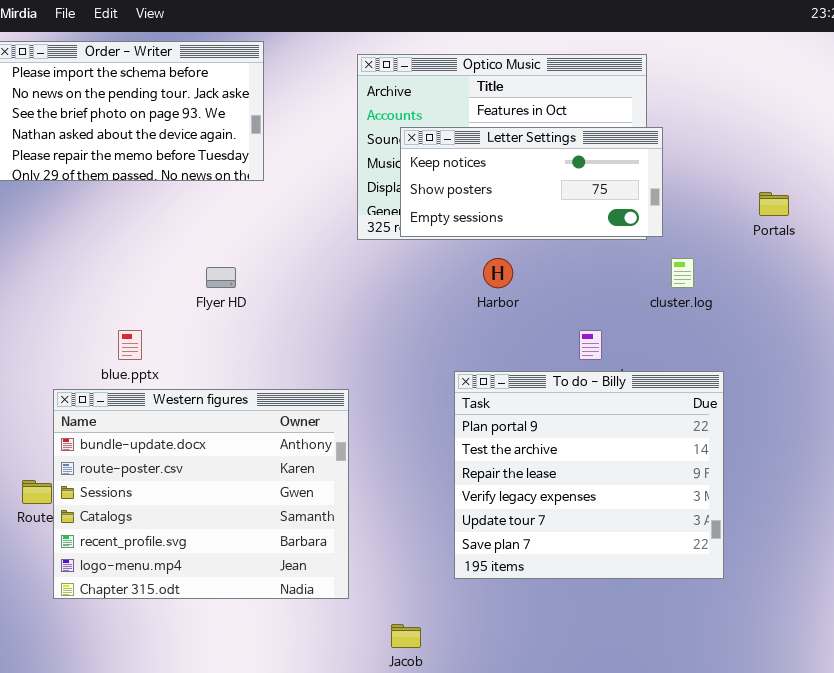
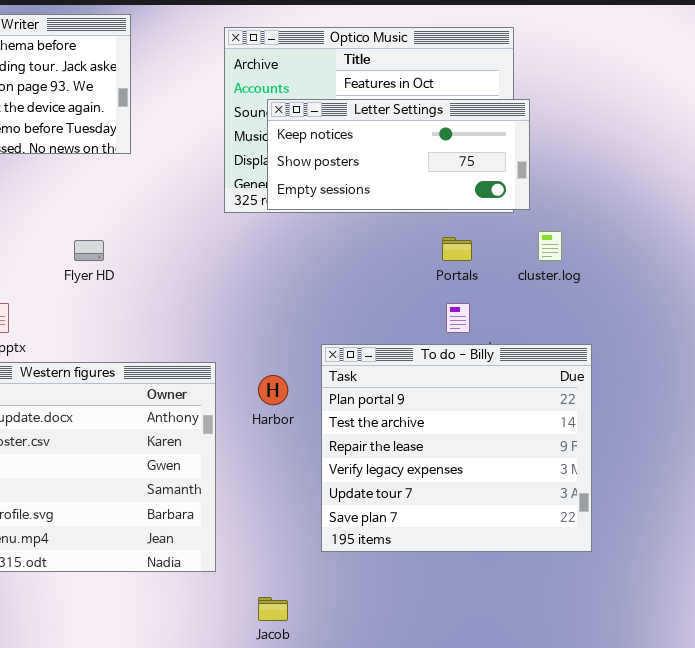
Portals: [759,192,789,216] -> [442,237,472,261], moved
Harbor: [483,258,513,288] -> [258,375,288,405], moved

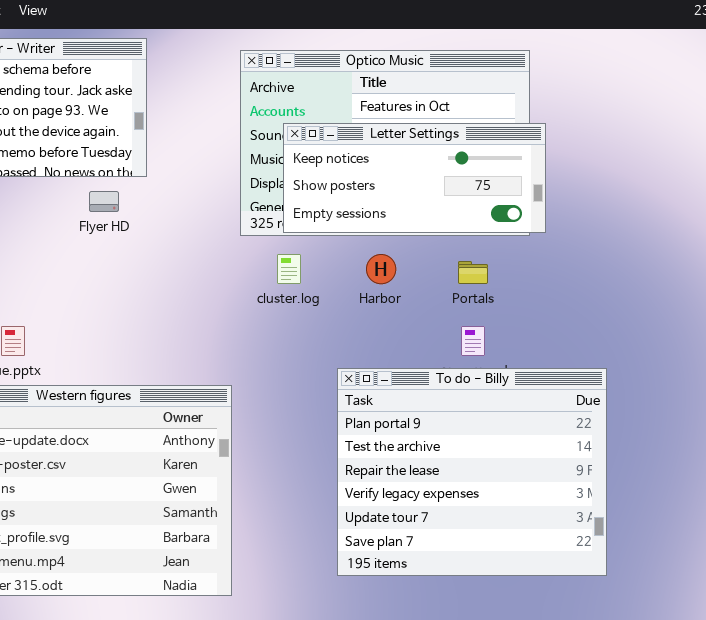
cluster.log: [538,231,562,261] -> [277,254,301,284], moved
Flyer HD: [74,240,104,261] -> [89,191,119,212], moved
Harbor: [258,375,288,405] -> [366,254,396,284], moved

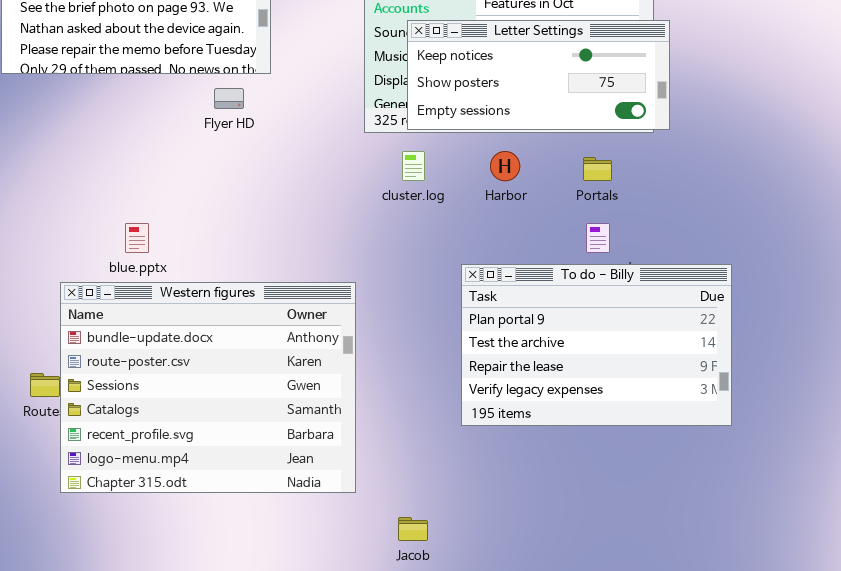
To do - Billy: [337,368,607,576] -> [461,264,732,426], resized

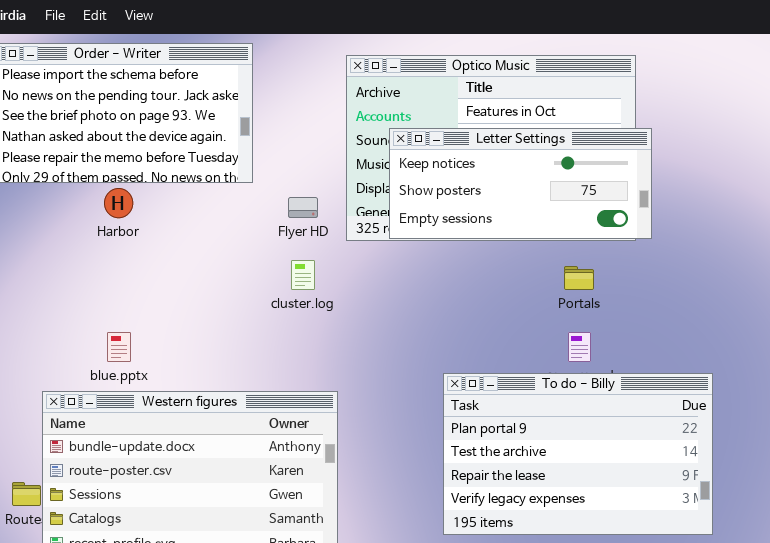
Flyer HD: [214,88,244,109] -> [288,197,318,218], moved
cluster.log: [402,151,425,181] -> [291,260,315,290], moved
Harbor: [490,151,520,181] -> [104,188,133,218], moved

